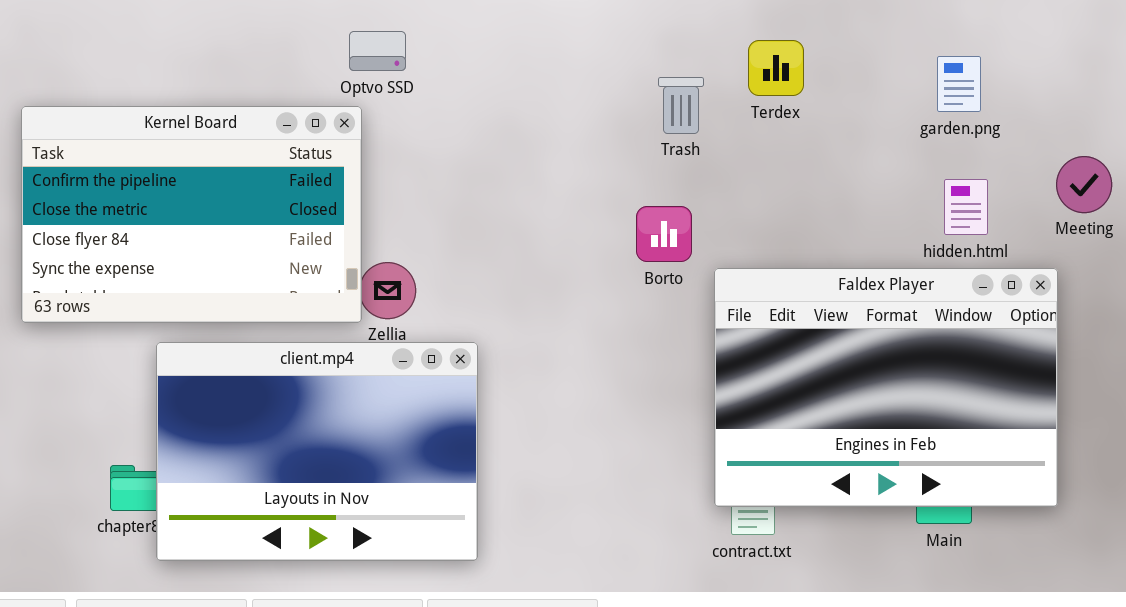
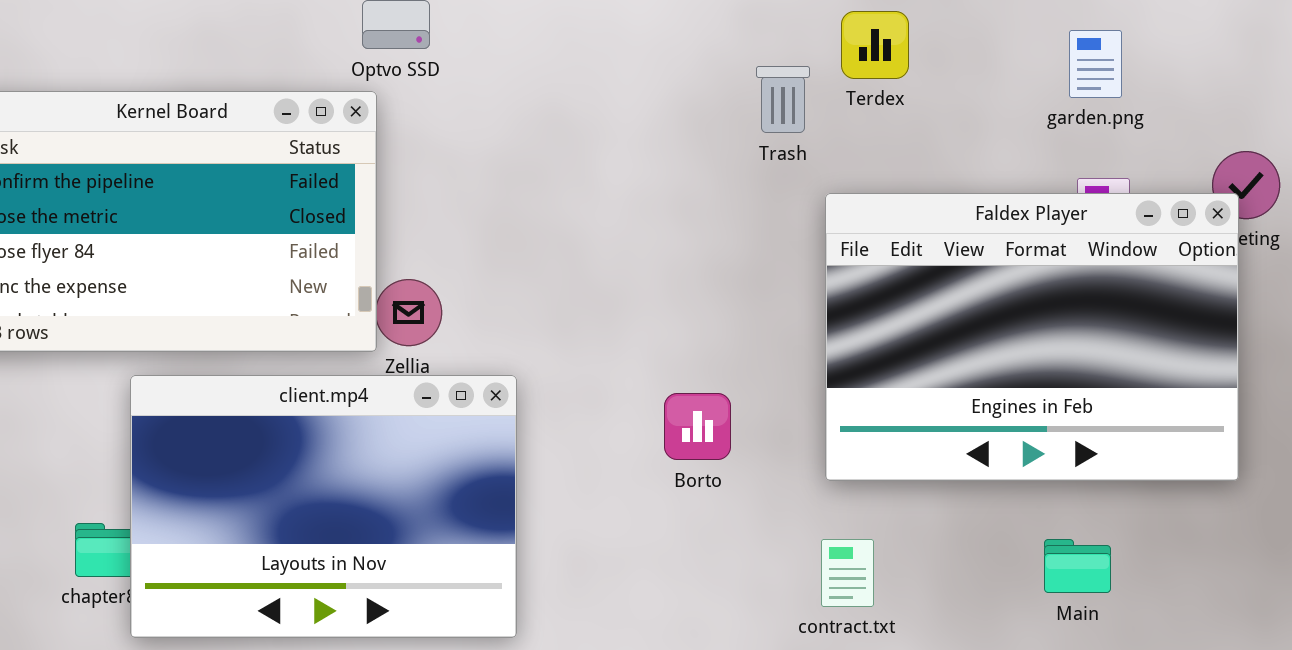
Trash: [658,77,704,134] -> [756,66,810,133], moved
Borto: [636,206,692,262] -> [664,393,731,460], moved
Faldex Player: [714,268,1058,507] -> [825,193,1239,481], moved

